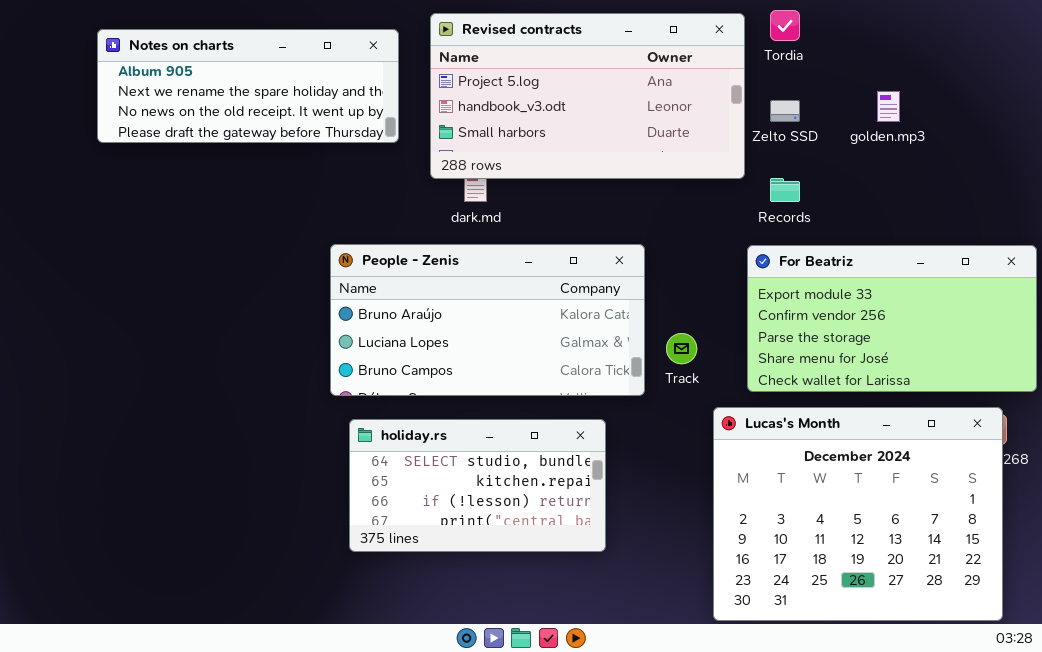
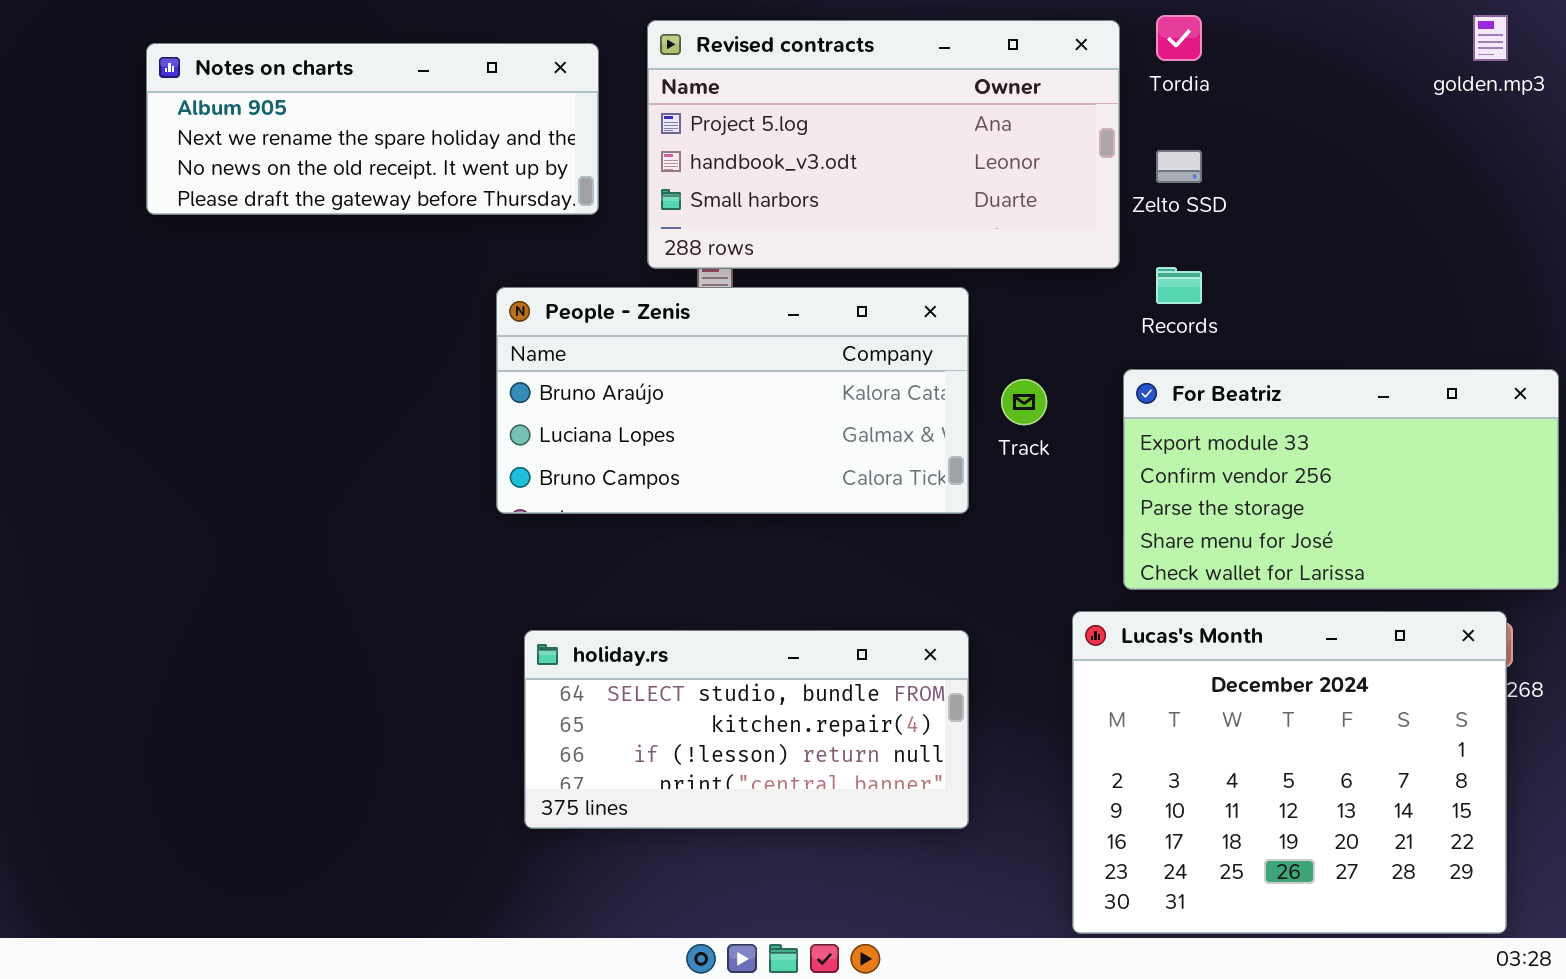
golden.mp3: [877,91,900,122] -> [1473,15,1508,61], moved
People - Zenis: [330,244,645,396] -> [496,287,969,514], moved
Track: [666,333,697,364] -> [1001,379,1047,425], moved
holiday.rs: [349,419,606,552] -> [524,630,969,829], resized

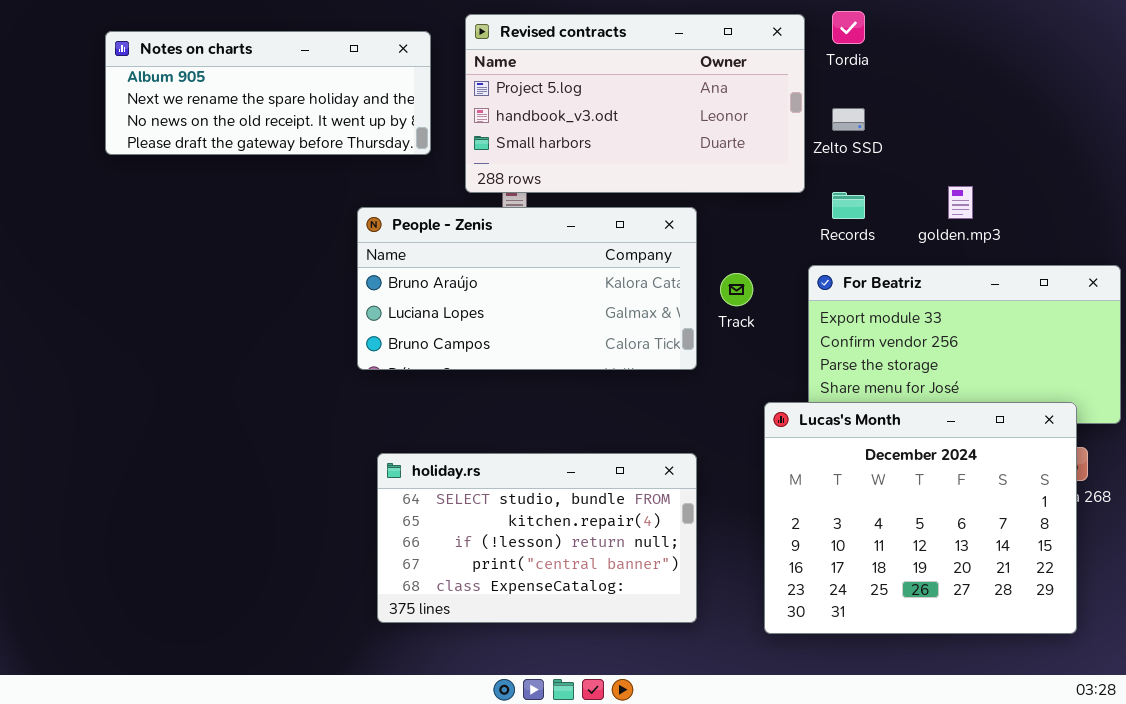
golden.mp3: [1473,15,1508,61] -> [948,186,973,219], moved
Lucas's Month: [1072,611,1507,934] -> [764,402,1077,634], moved
holiday.rs: [524,630,969,829] -> [377,453,697,623], resized

